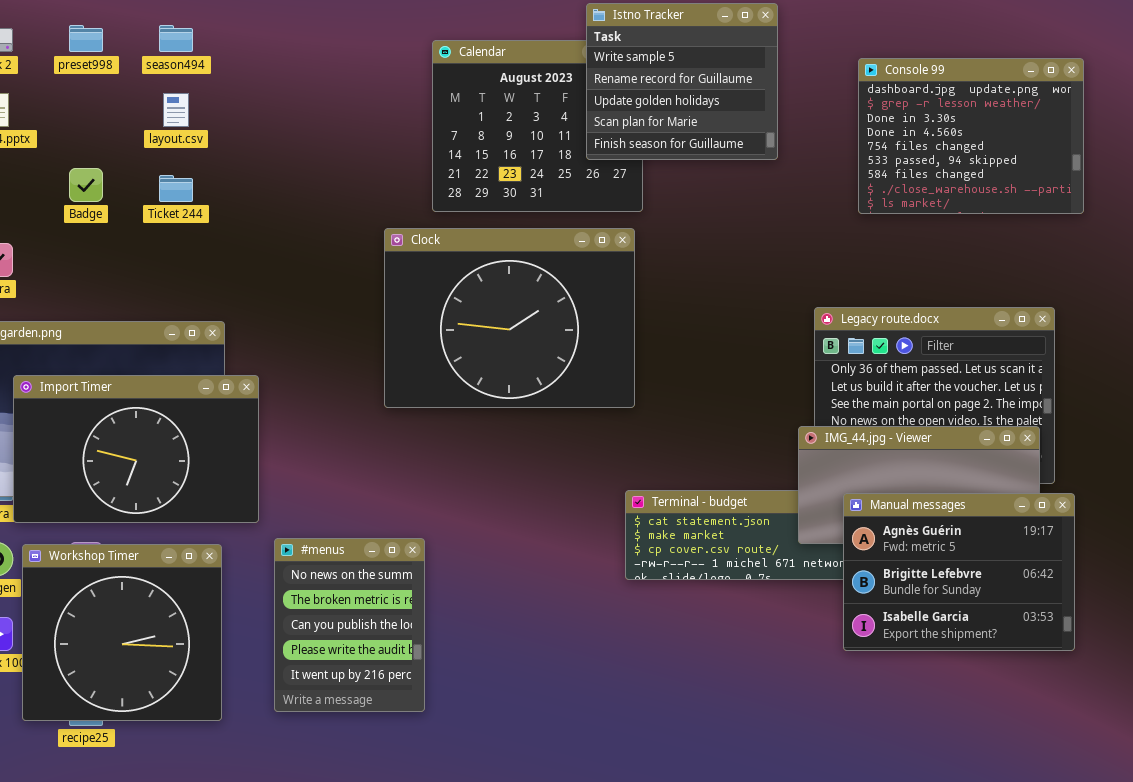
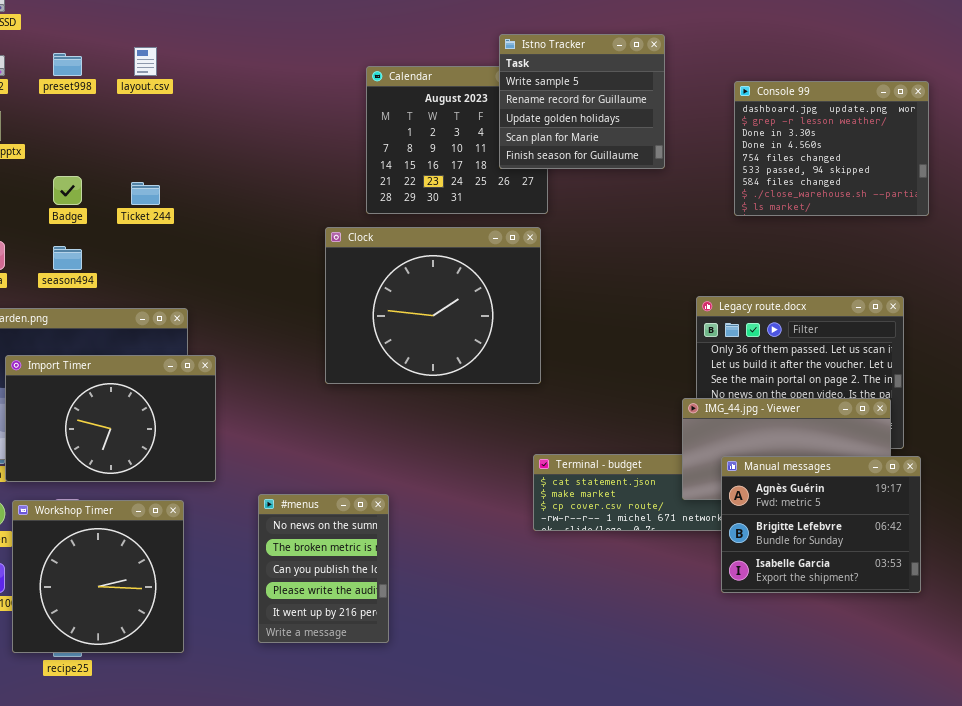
season494: [159,25,193,52] -> [53,246,82,270], moved
layout.csv: [163,93,189,127] -> [134,47,157,76], moved
#menus: [274,538,425,712] -> [258,494,389,643], moved

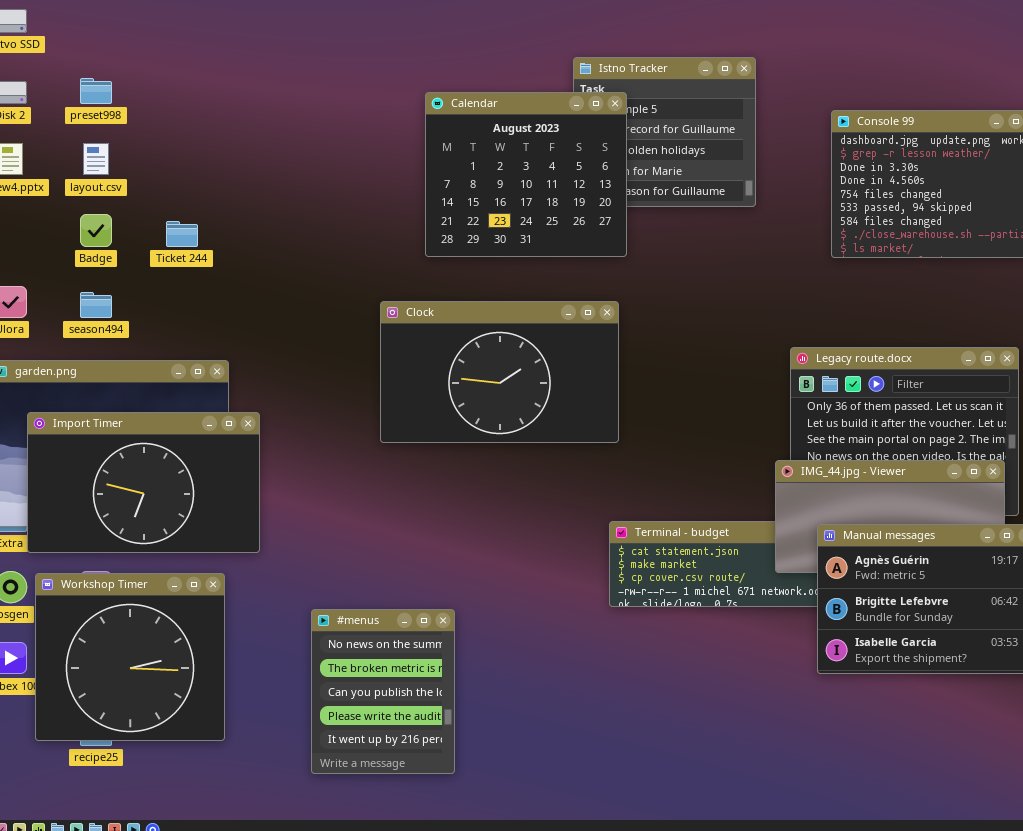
layout.csv: [134,47,157,76] -> [83,143,109,175], moved
Calendar: [366,66,548,214] -> [425,92,627,257], raised
Clock: [325,227,541,384] -> [380,301,619,443], resized
#menus: [258,494,389,643] -> [311,609,455,774], moved

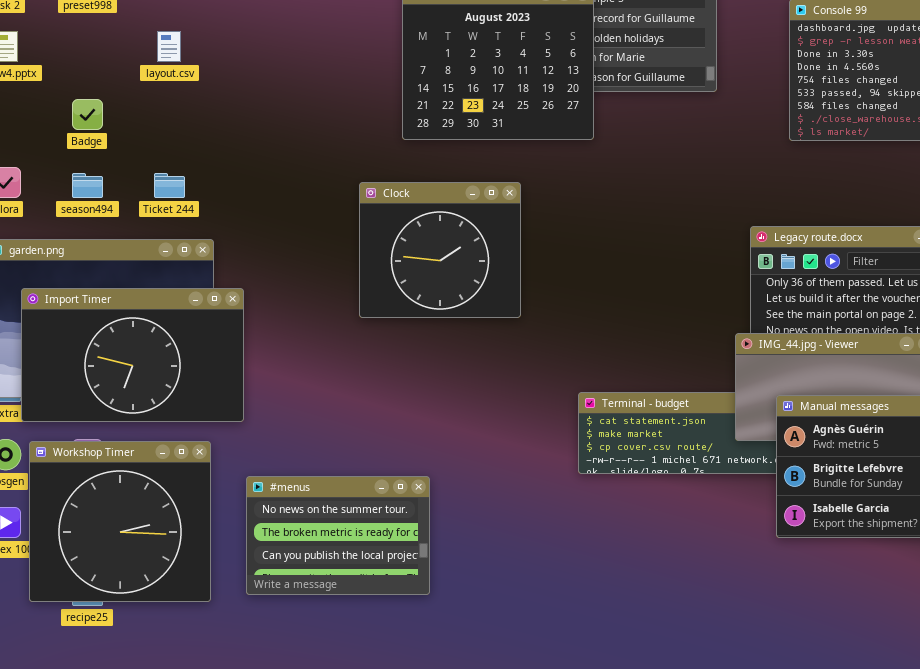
layout.csv: [83,143,109,175] -> [157,31,181,62], moved
Ticket 244: [166,221,198,247] -> [154,173,185,198], moved
Clock: [380,301,619,443] -> [359,182,521,318], resized
#menus: [311,609,455,774] -> [246,476,430,595], resized

